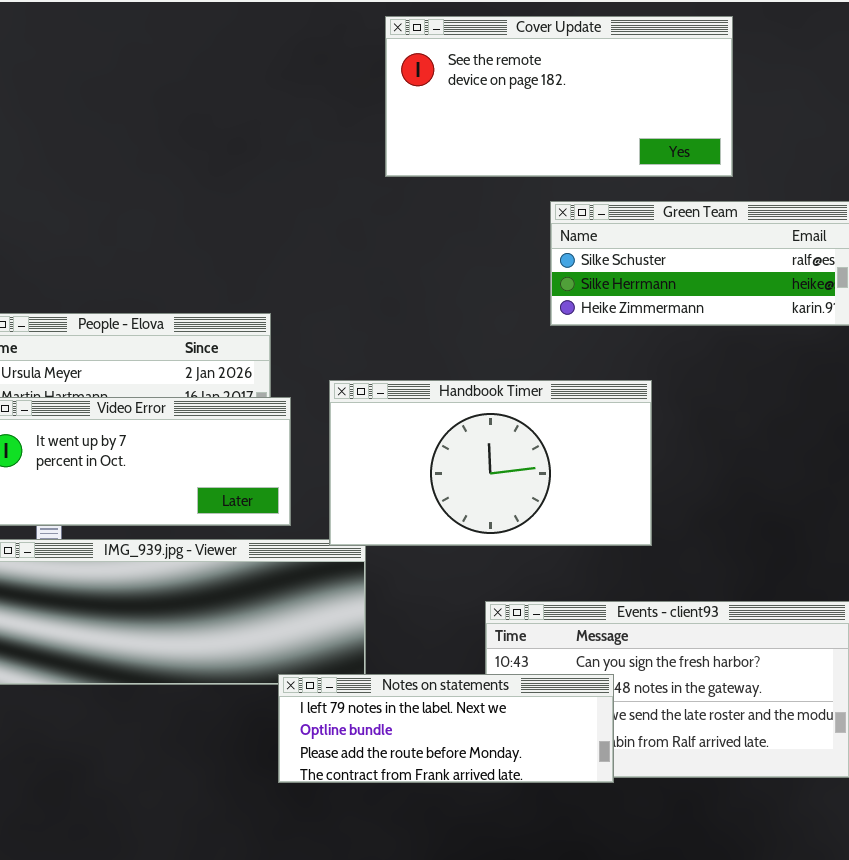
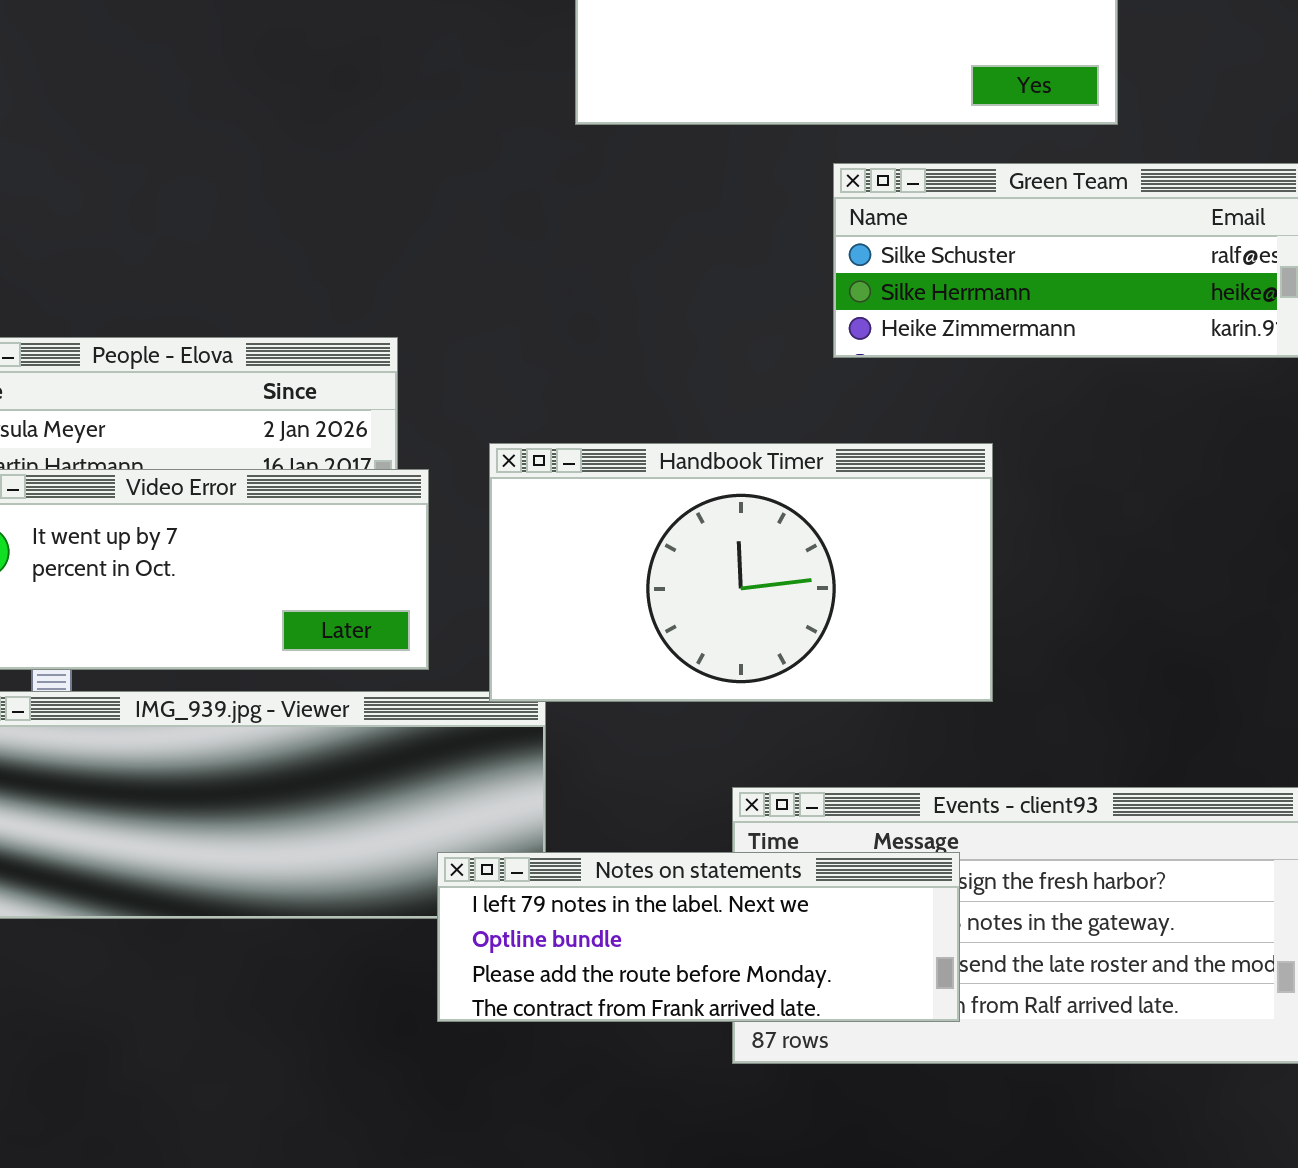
Notes on statements: [278,674,614,783] -> [437,852,960,1022], moved

